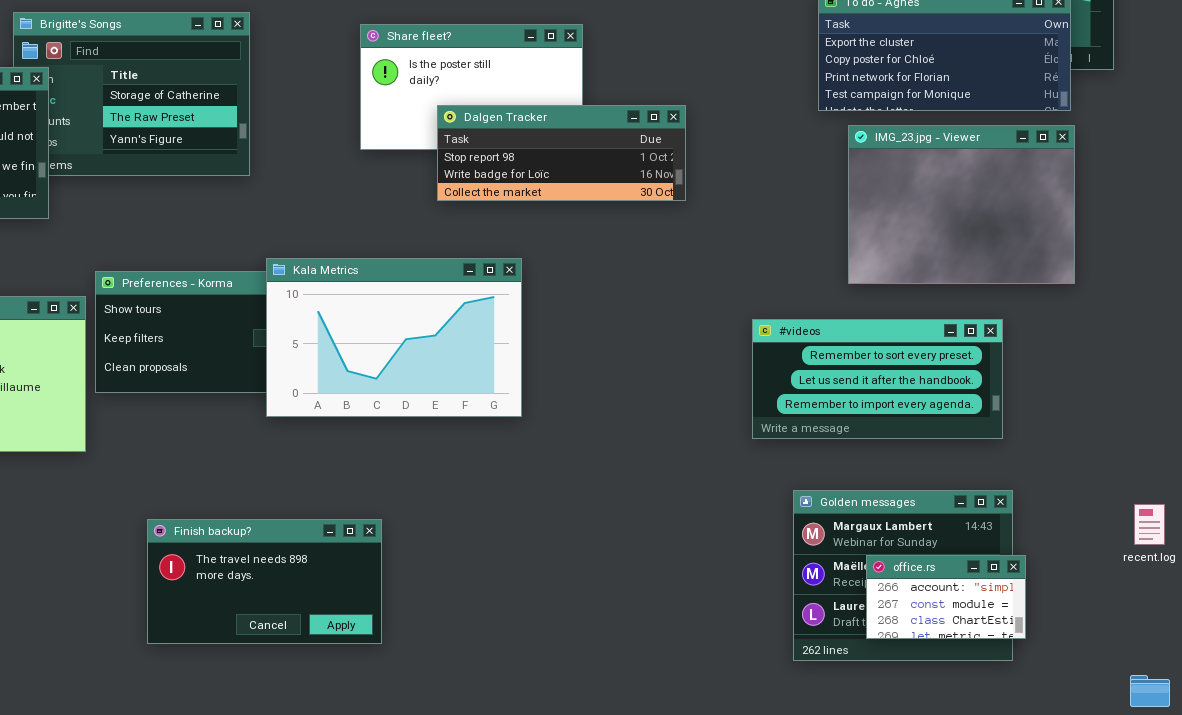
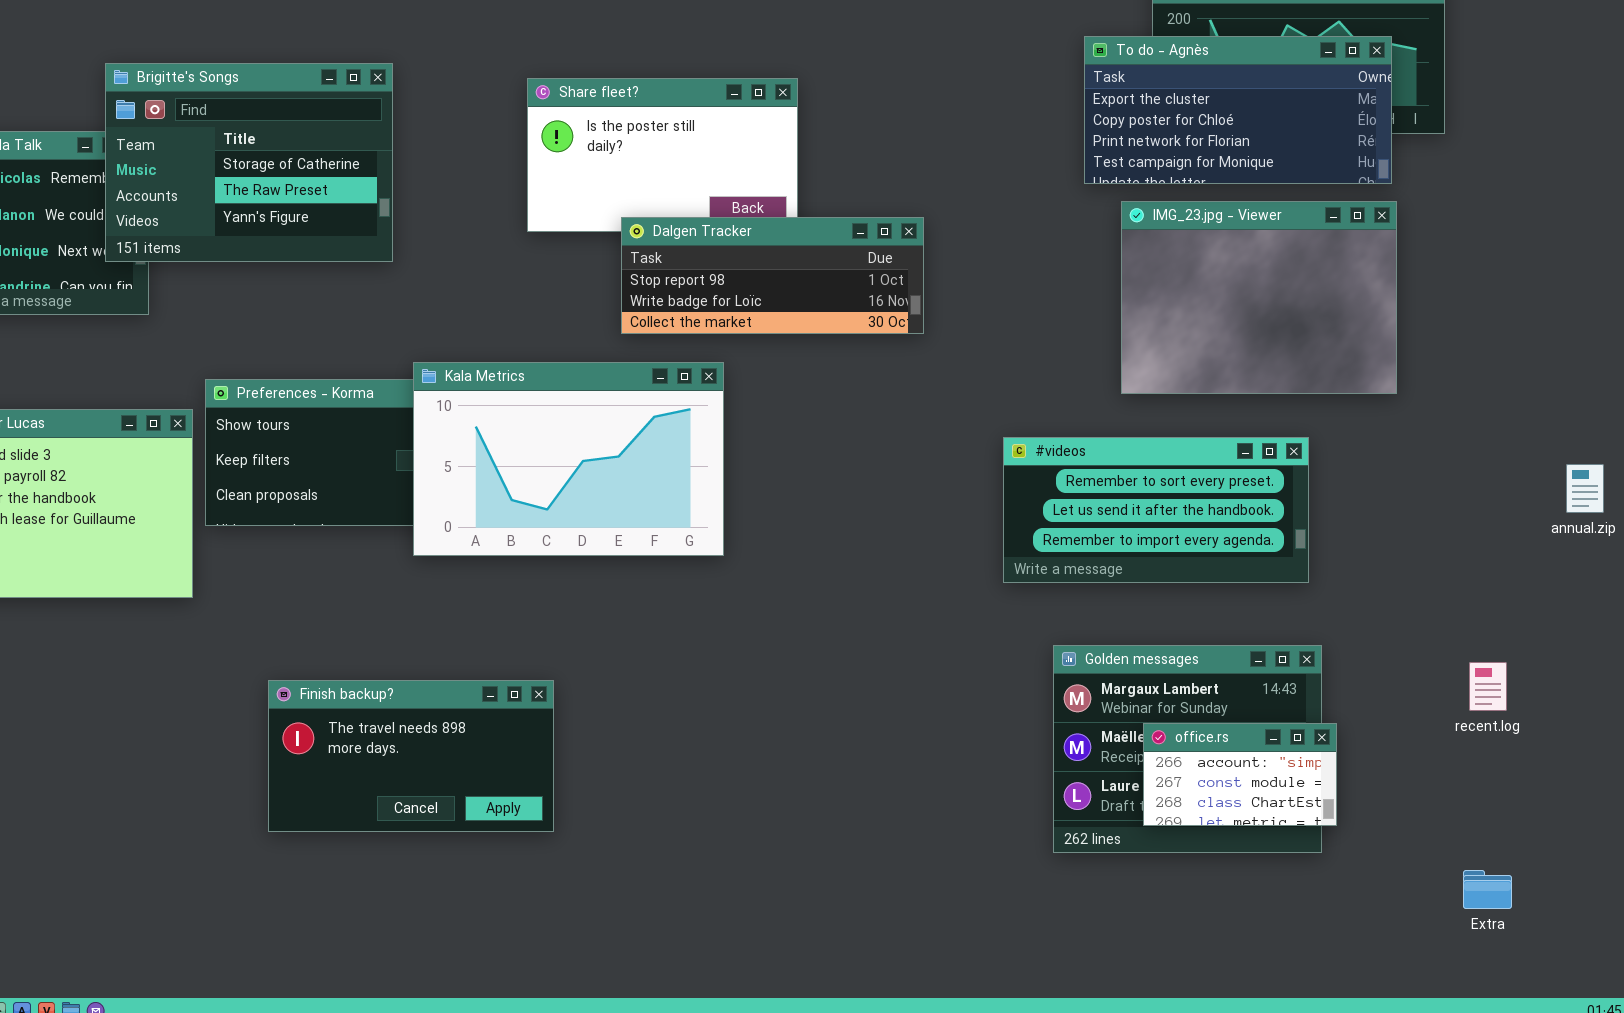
Brigitte's Songs: [13,12,250,176] -> [105,63,393,262], raised
Dalgen Tracker: [437,105,686,201] -> [621,217,924,334], moved

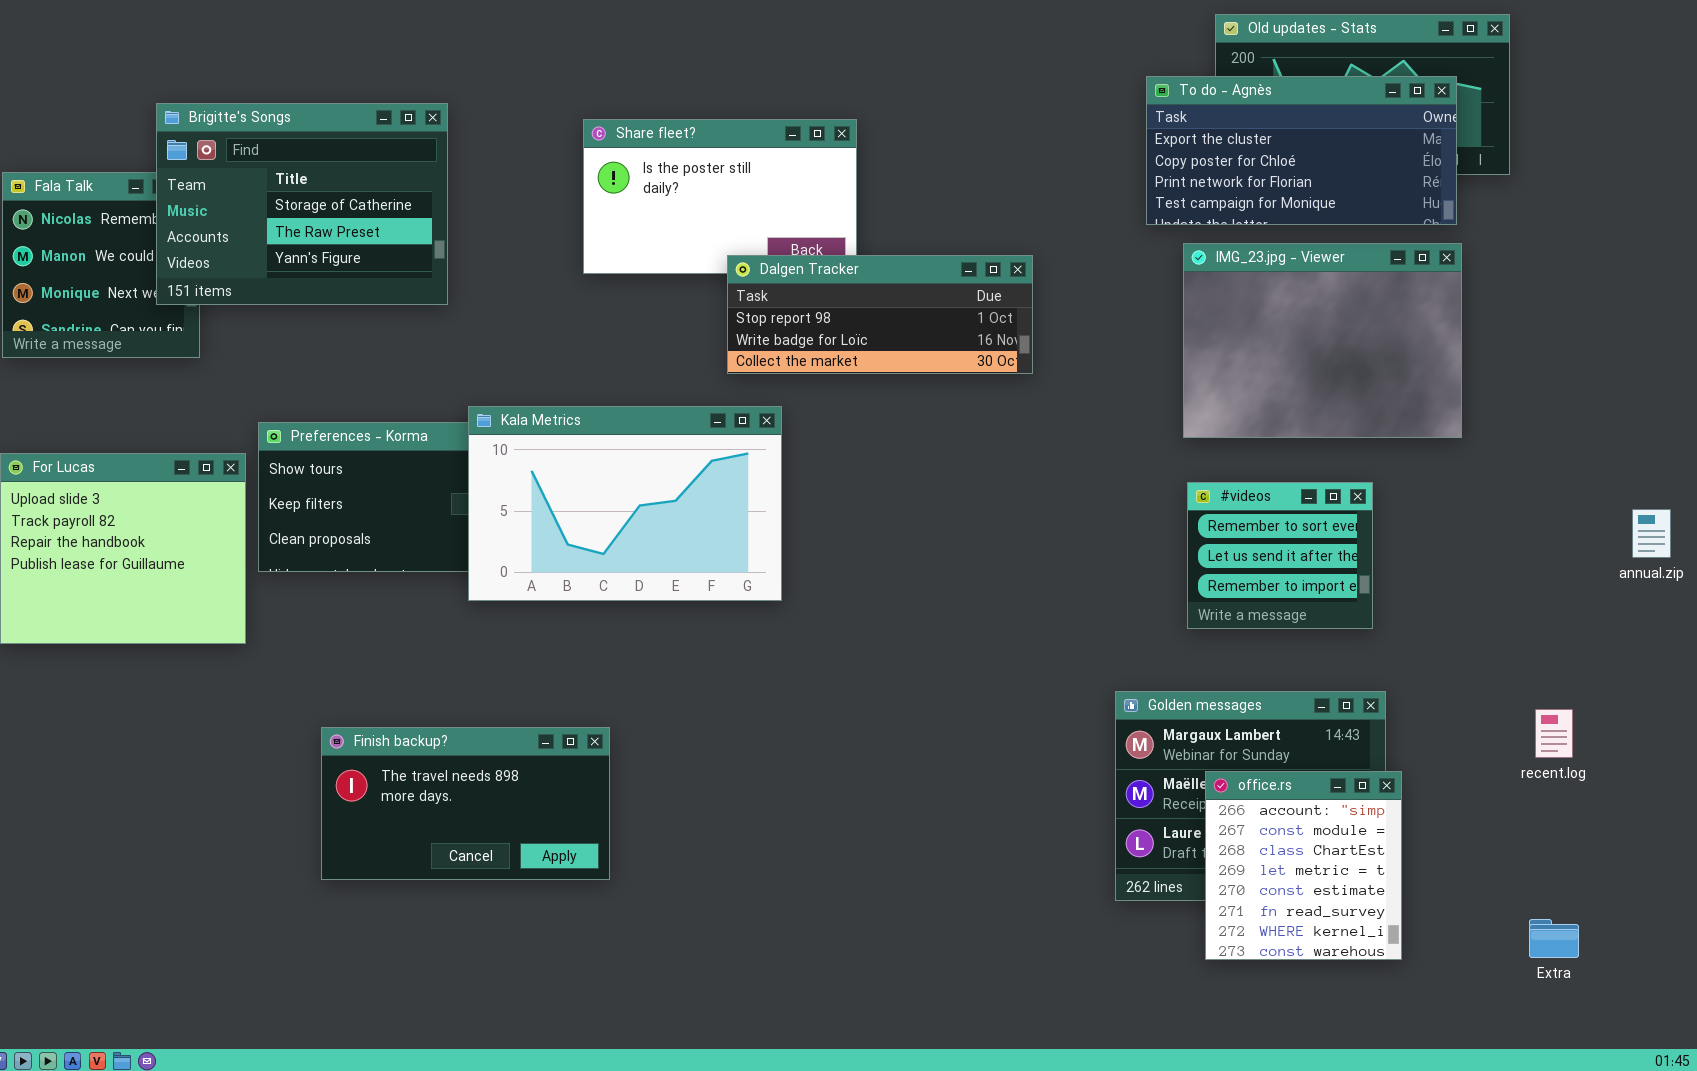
Dalgen Tracker: [621,217,924,334] -> [727,255,1033,374], moved
#videos: [1003,437,1309,583] -> [1187,482,1373,629], resized
office.rs: [1143,723,1337,826] -> [1205,771,1402,960], resized

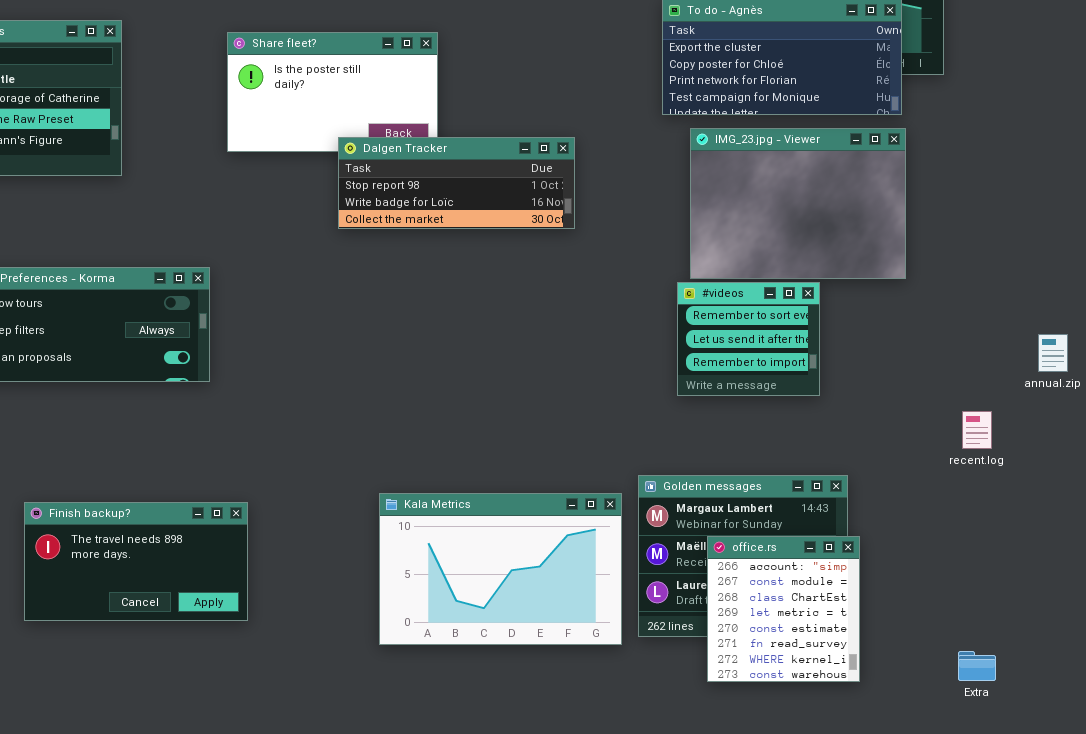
Kala Metrics: [468,406,782,601] -> [379,493,622,645], moved
#videos: [1187,482,1373,629] -> [677,282,820,396], moved
recent.log: [1535,709,1573,758] -> [962,411,992,449], moved

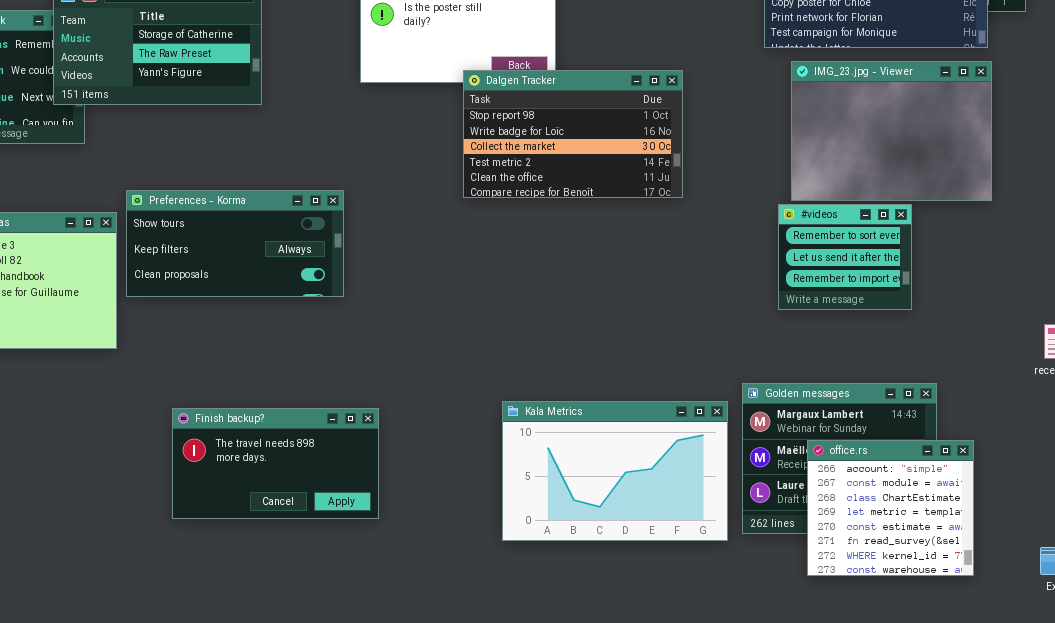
Dalgen Tracker: [338,137,575,229] -> [463,70,683,198], resized
office.rs: [707,536,860,682] -> [807,440,974,576], resized

